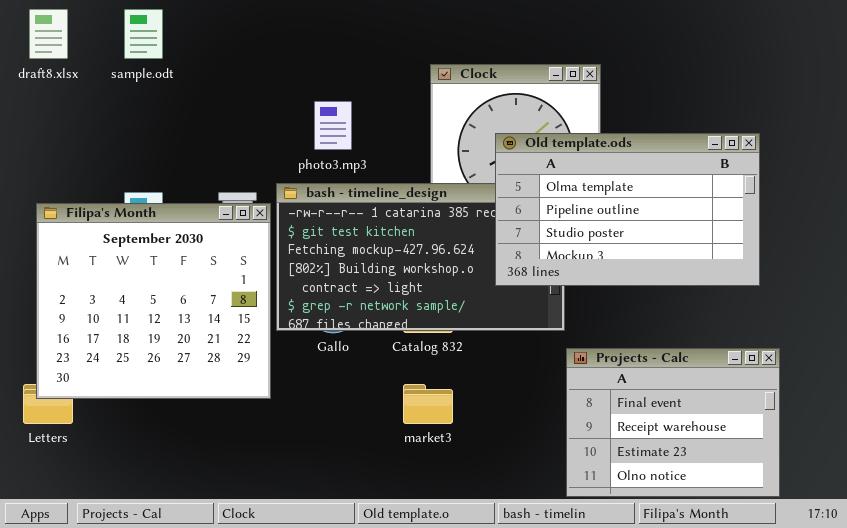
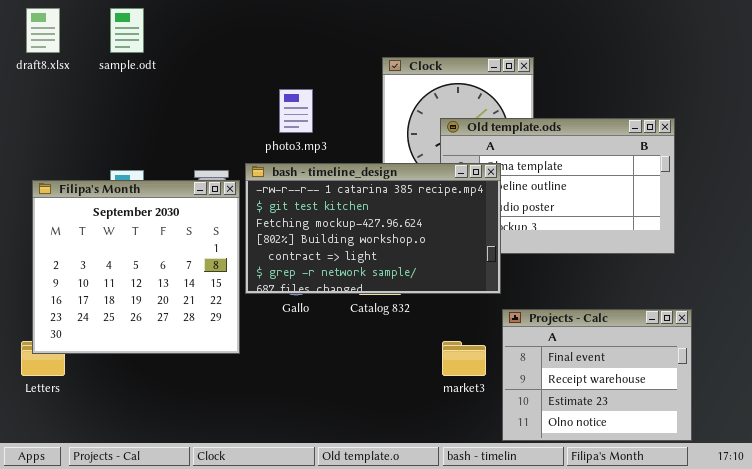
bash - timeline_design: [276,183,565,331] -> [245,163,501,294], raised
market3: [403,384,453,424] -> [442,341,486,376], moved

